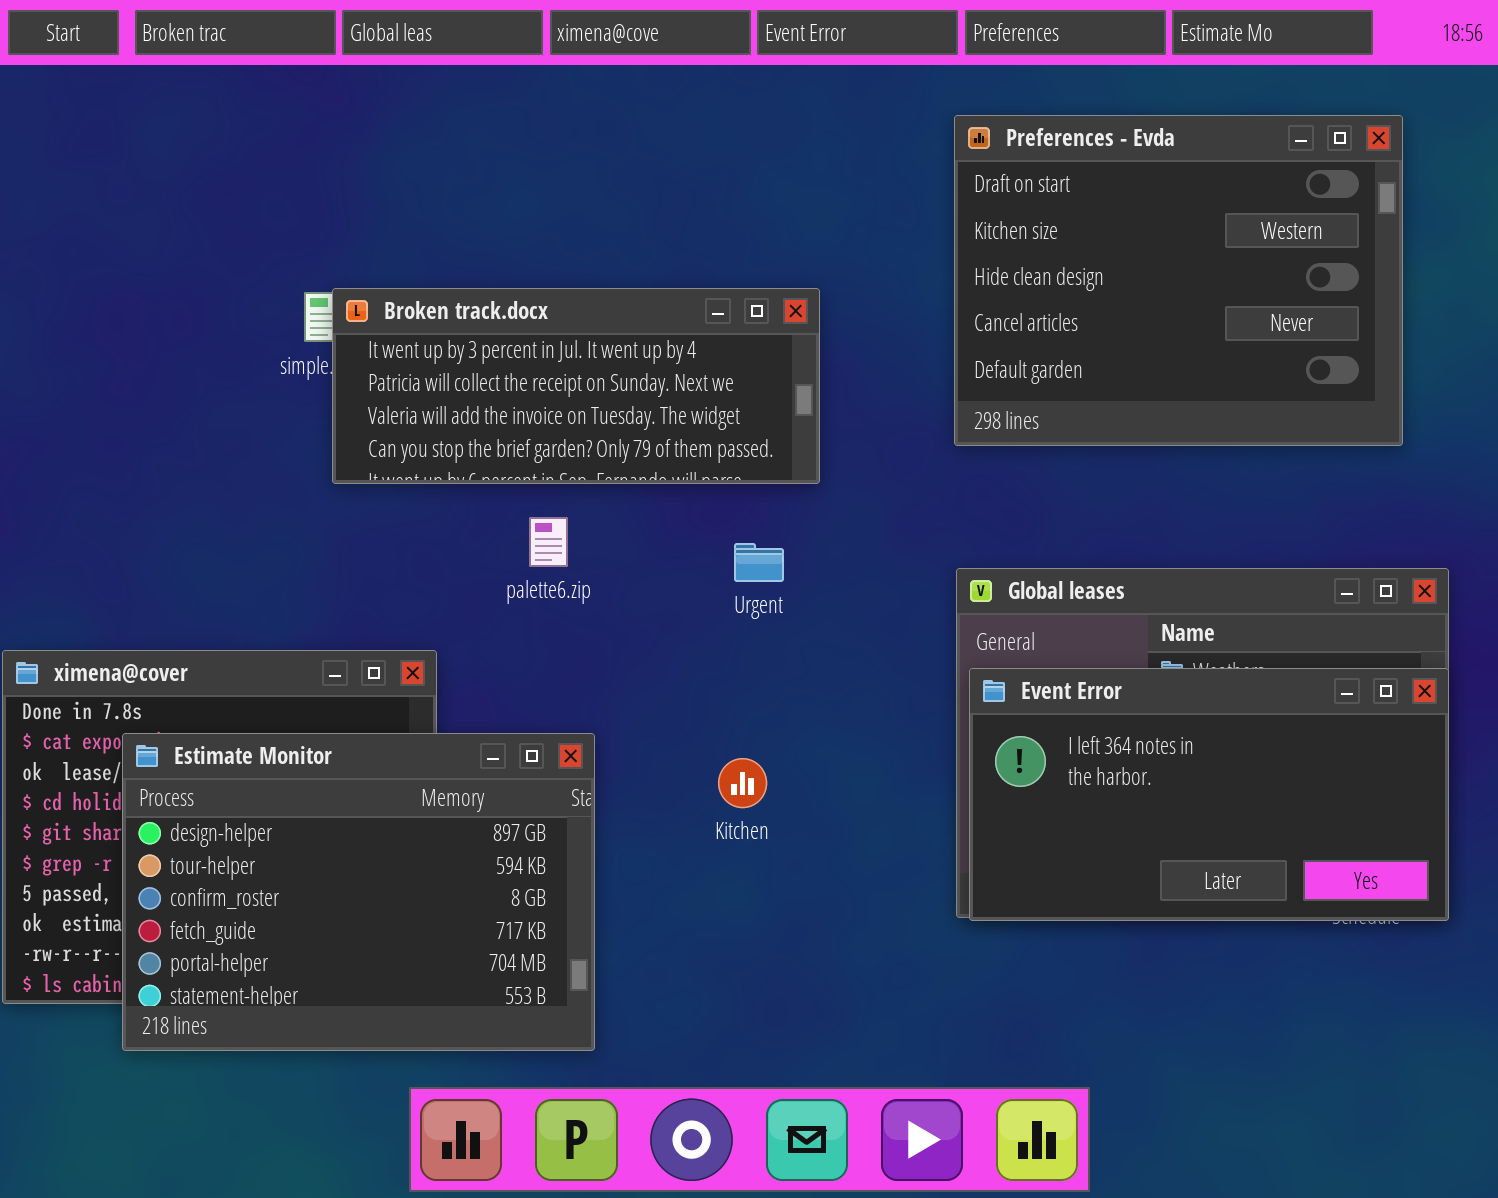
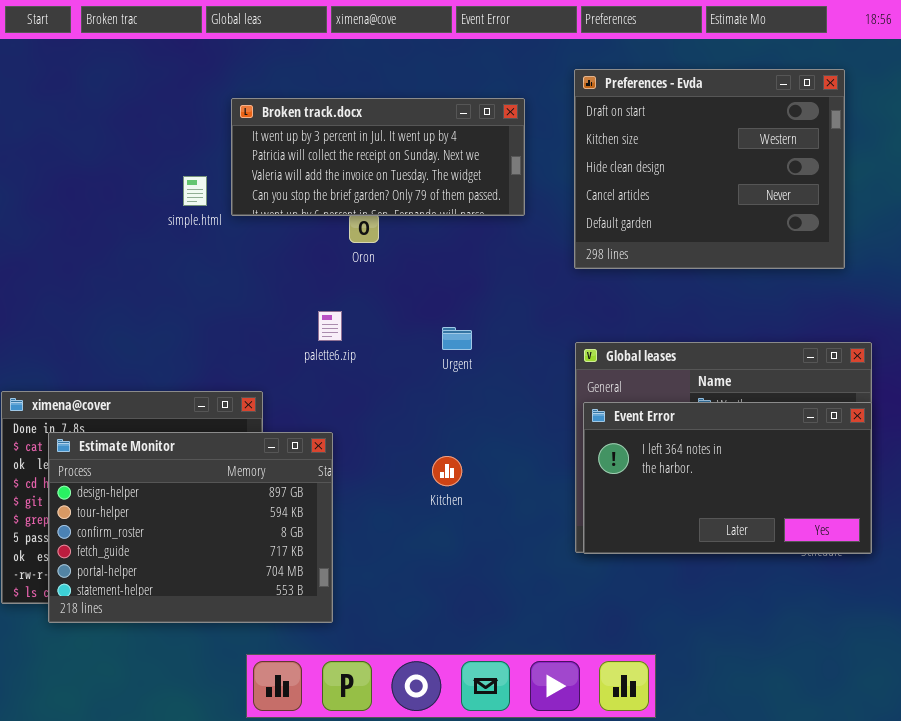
Broken track.docx: [332,288,820,484] -> [231,98,525,216], moved
Estimate Monitor: [122,733,595,1051] -> [48,432,333,623], moved

